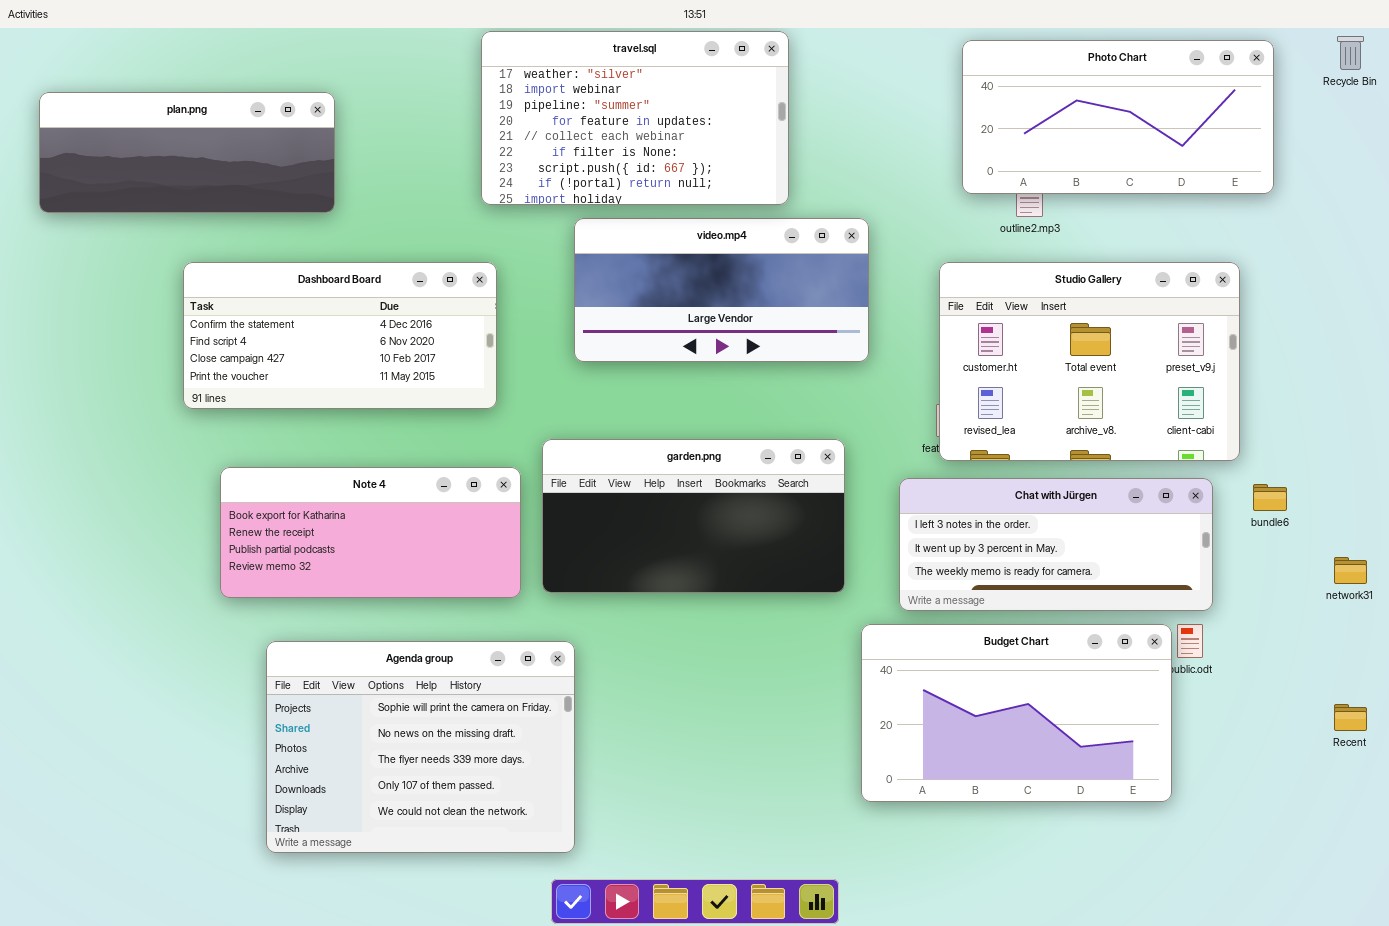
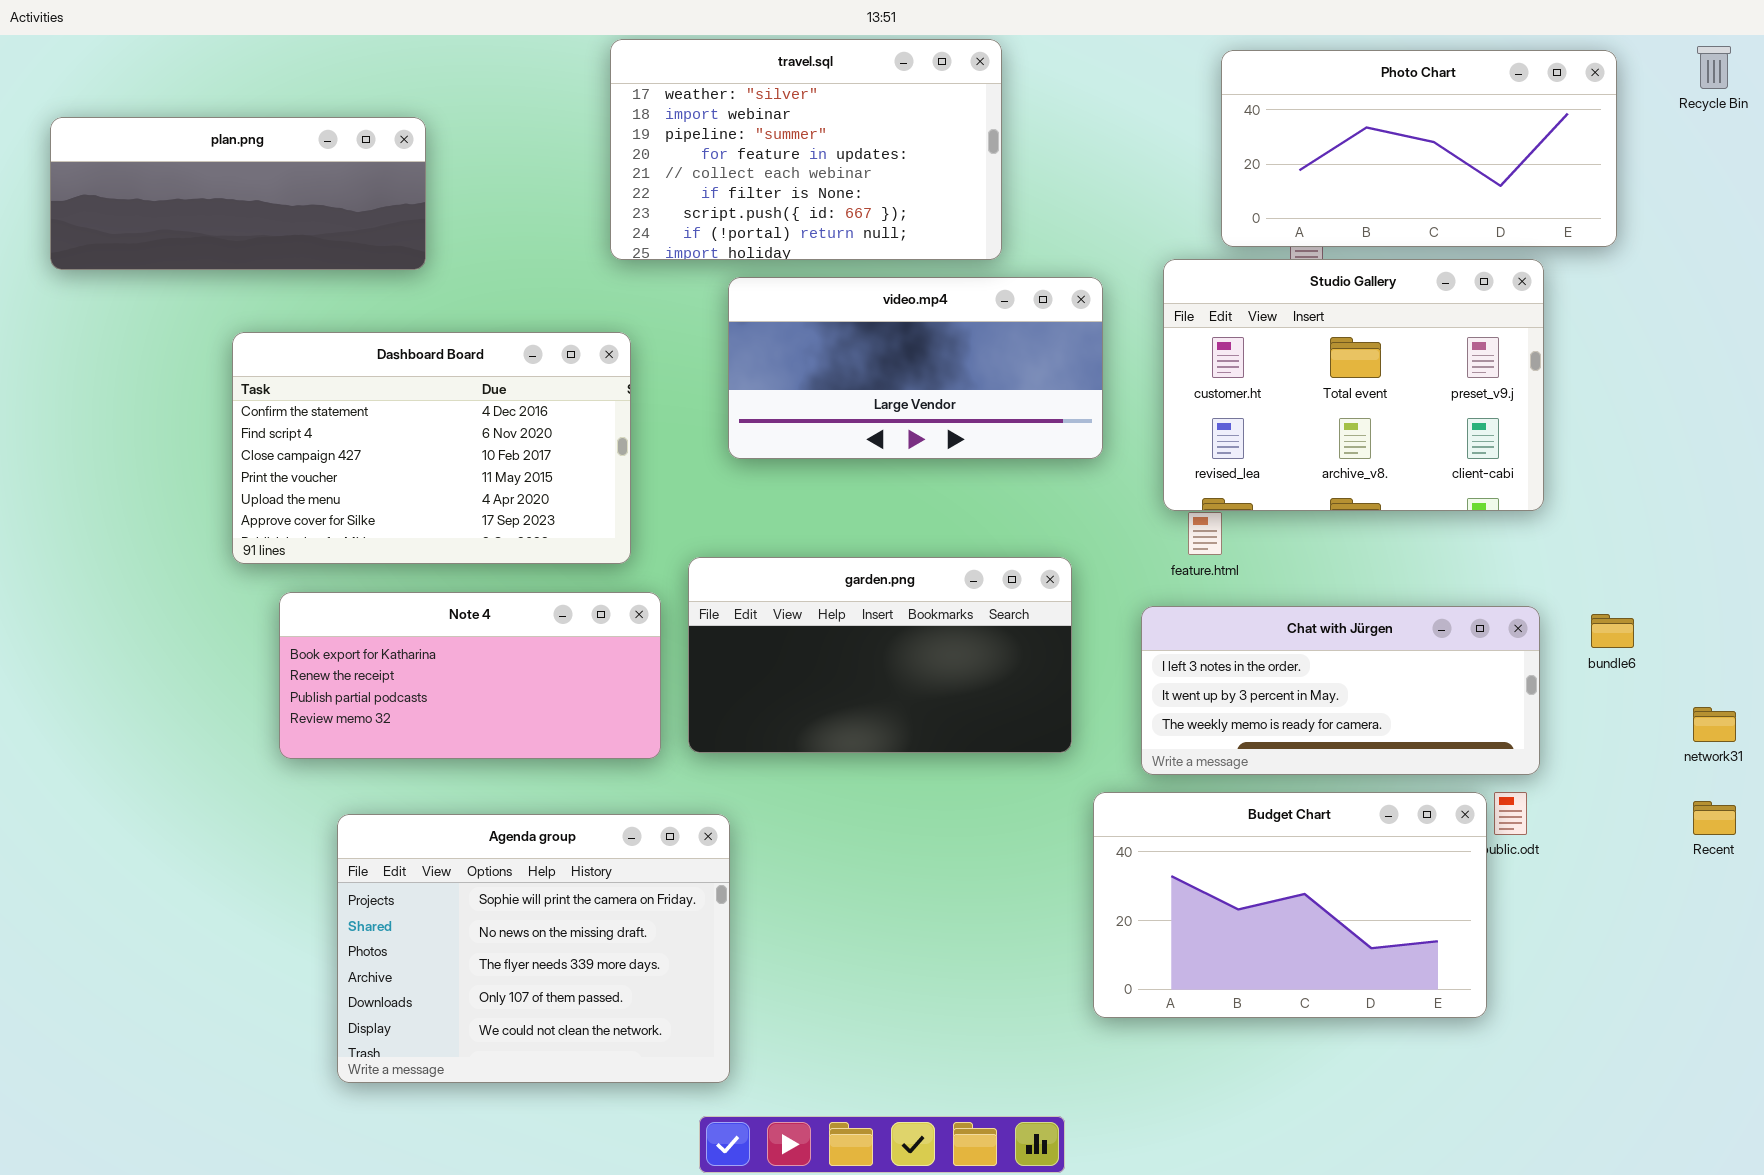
Dashboard Board: [183,262,497,409] -> [232,332,631,564], resized
Studio Gallery: [939,262,1240,461] -> [1163,259,1544,511], moved
Recent: [1334,704,1367,731] -> [1693,801,1736,835], moved

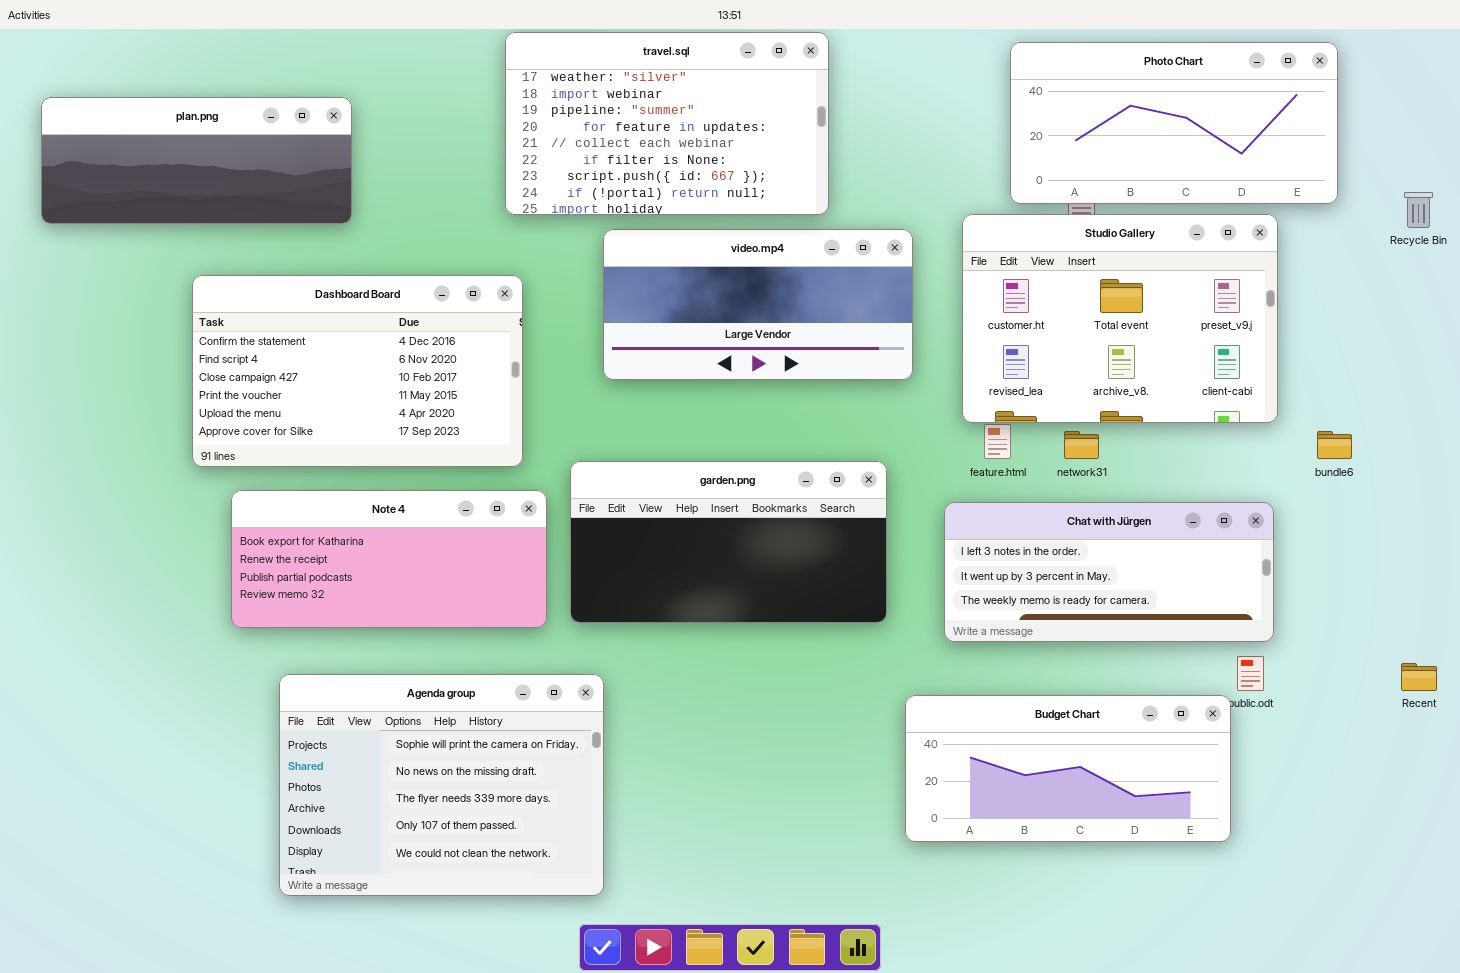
Recycle Bin: [1697,46,1731,89] -> [1404,192,1433,228], moved
bundle6: [1591,614,1634,648] -> [1317,431,1352,459], moved
network31: [1693,707,1736,742] -> [1064,431,1099,459], moved
Budget Chart: [1093,792,1487,1018] -> [905,695,1231,842], resized

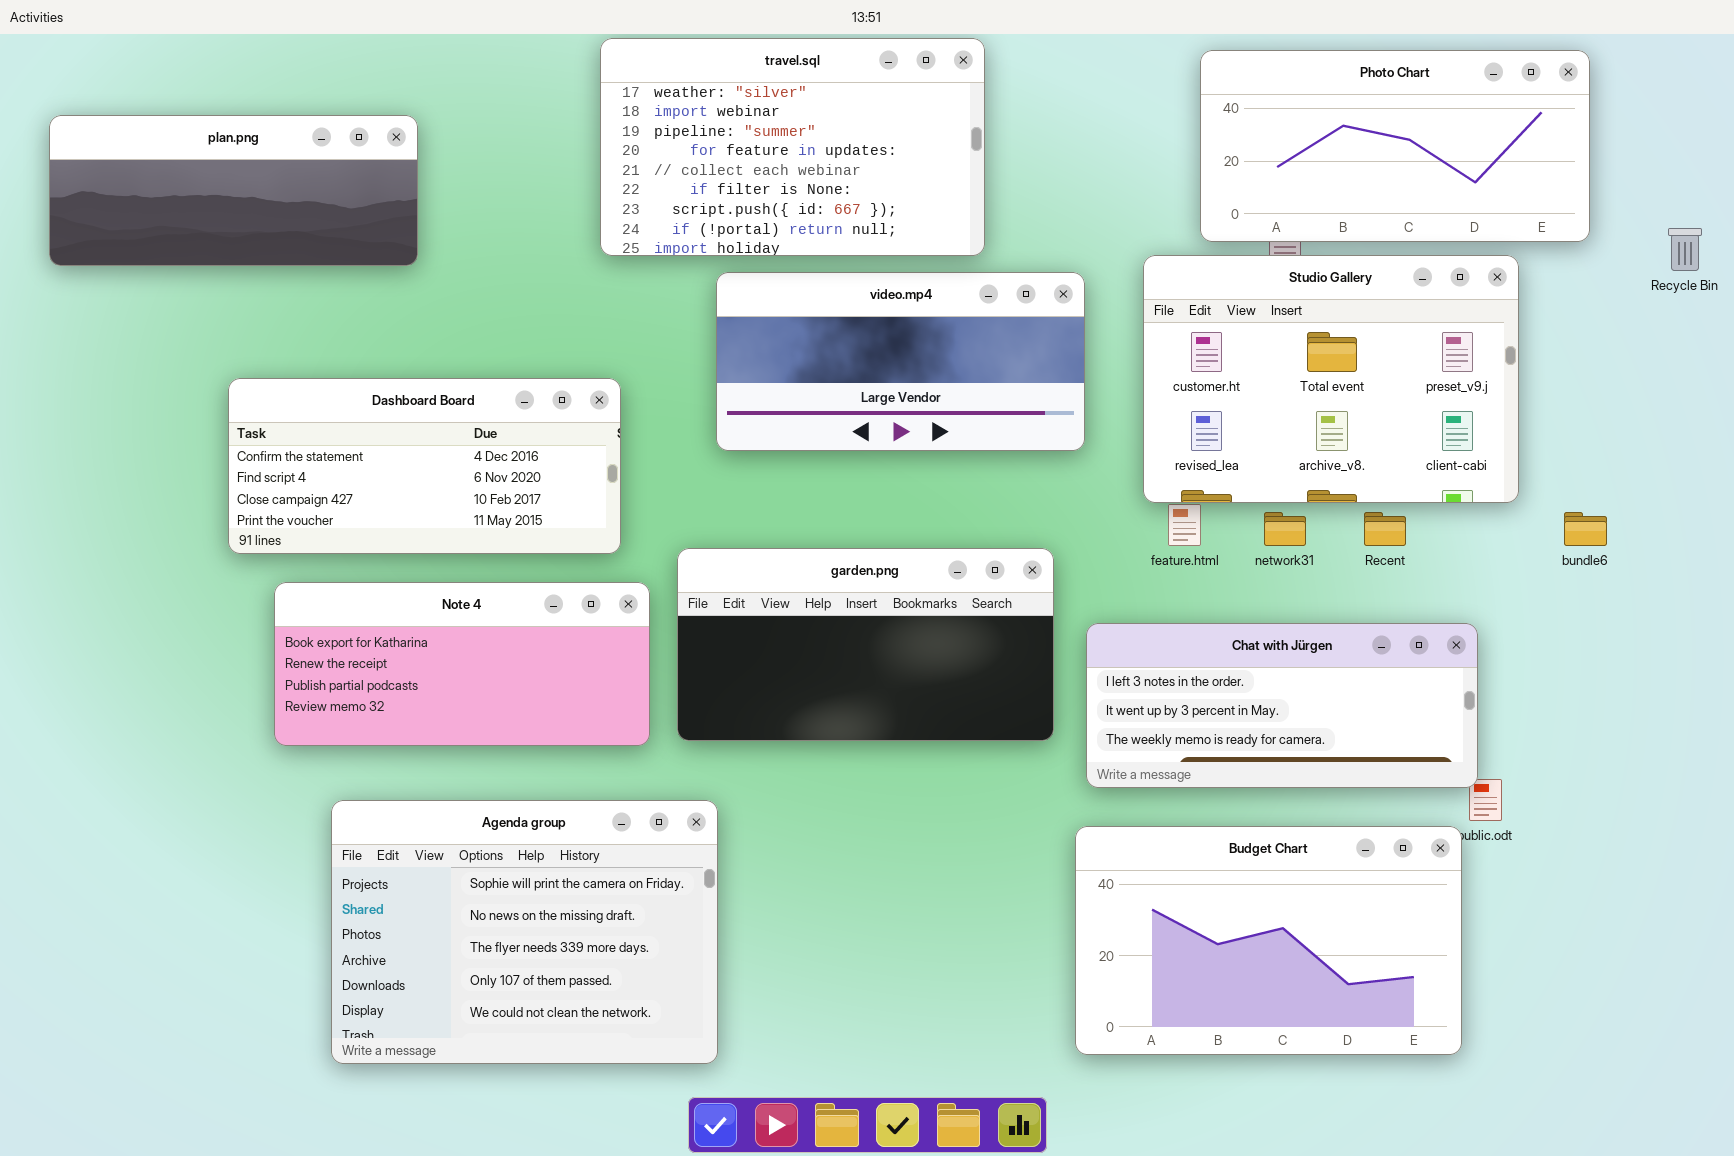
Dashboard Board: [192,275,523,467] -> [228,378,621,554], resized
Chat with Jürgen: [944,502,1274,642] -> [1086,623,1478,788], moved
Recent: [1401,663,1437,691] -> [1364,512,1406,546], moved
Budget Chart: [905,695,1231,842] -> [1075,826,1462,1055], resized

